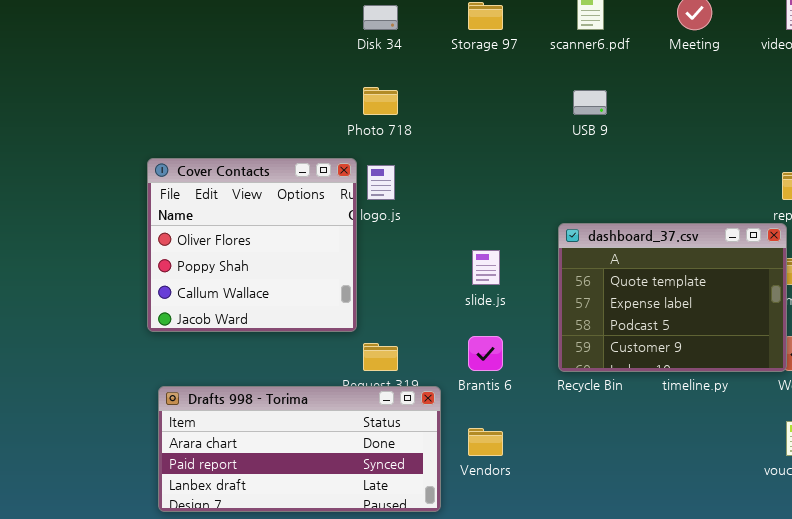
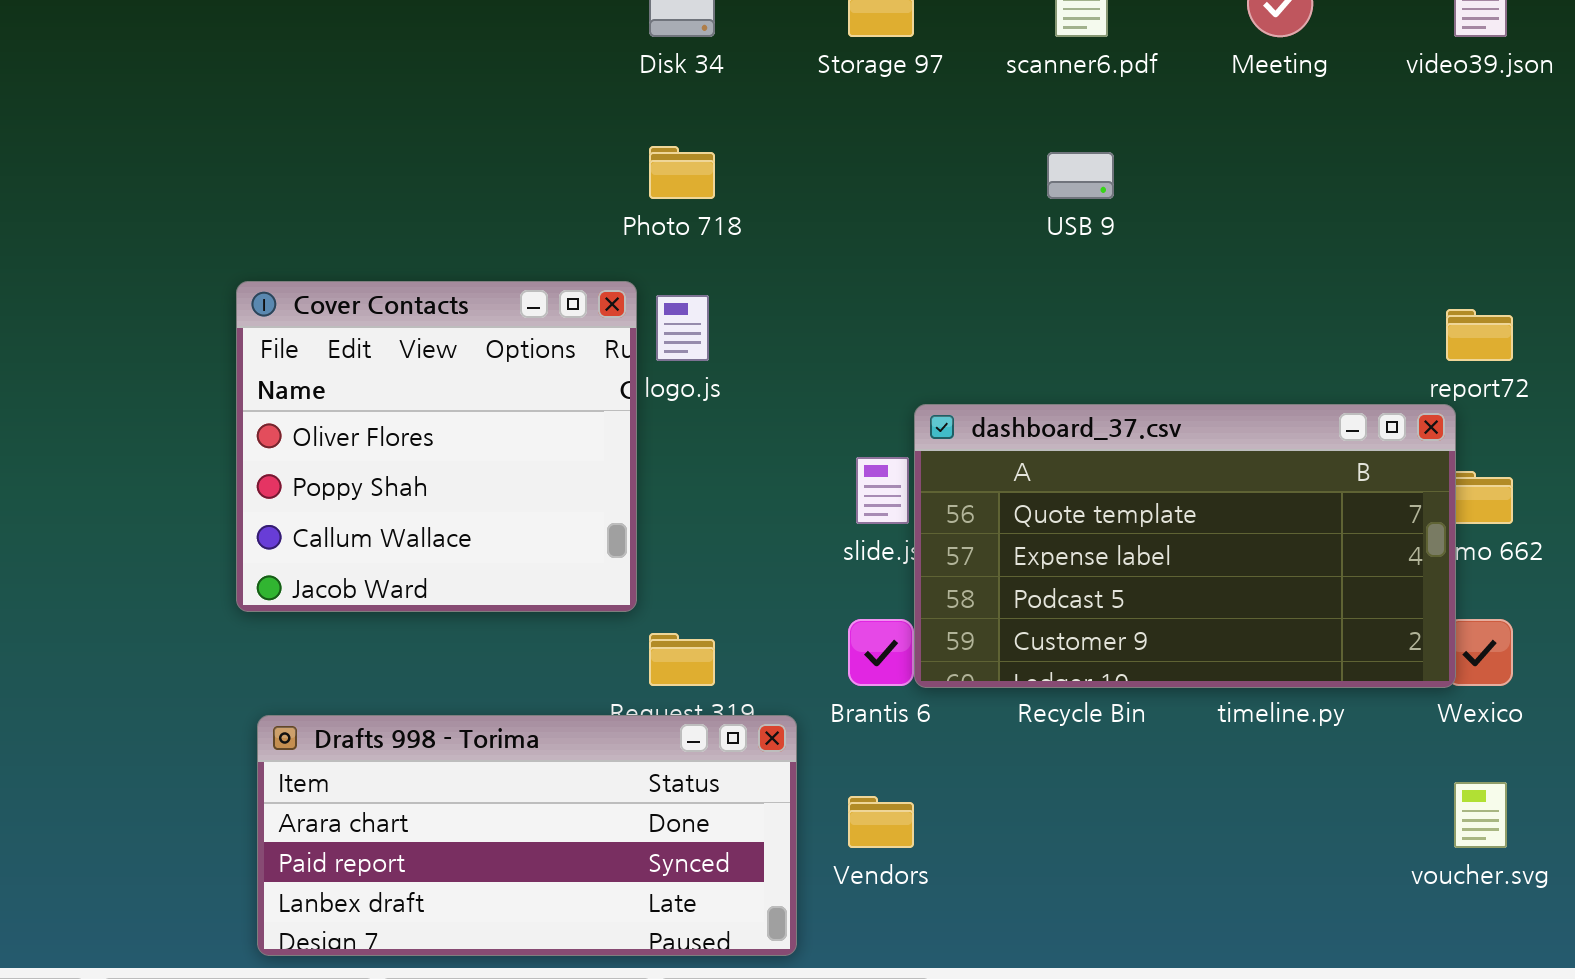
dashboard_37.csv: [558,223,787,372] -> [914,404,1456,688], resized

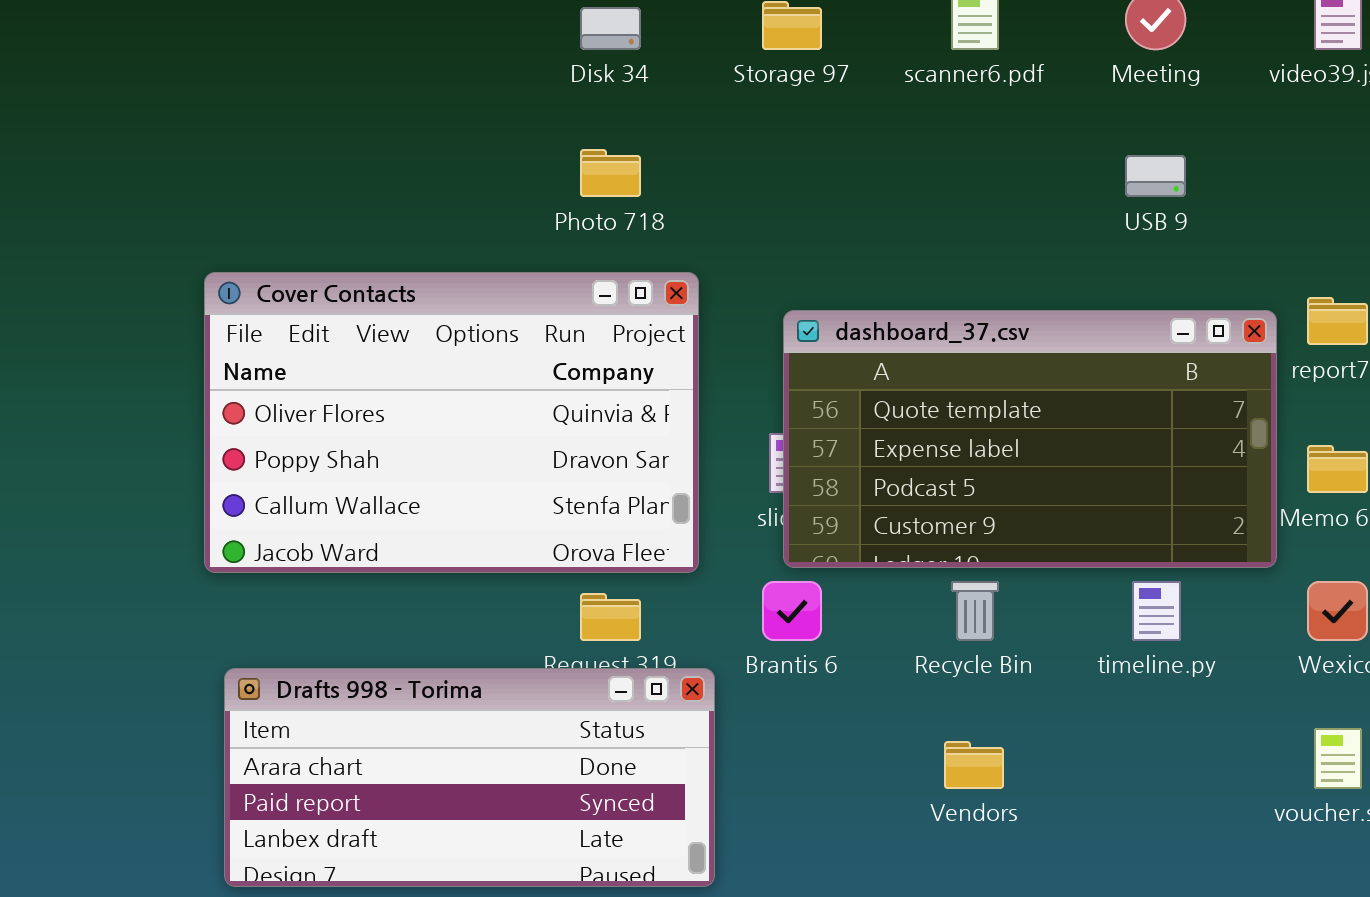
USB 9: [1047,152,1114,199] -> [1125,155,1186,197], moved
Cover Contacts: [236,281,637,612] -> [204,272,699,573], resized
dashboard_37.csv: [914,404,1456,688] -> [783,310,1277,568], moved
Vendors: [848,796,914,848] -> [944,741,1004,789], moved

